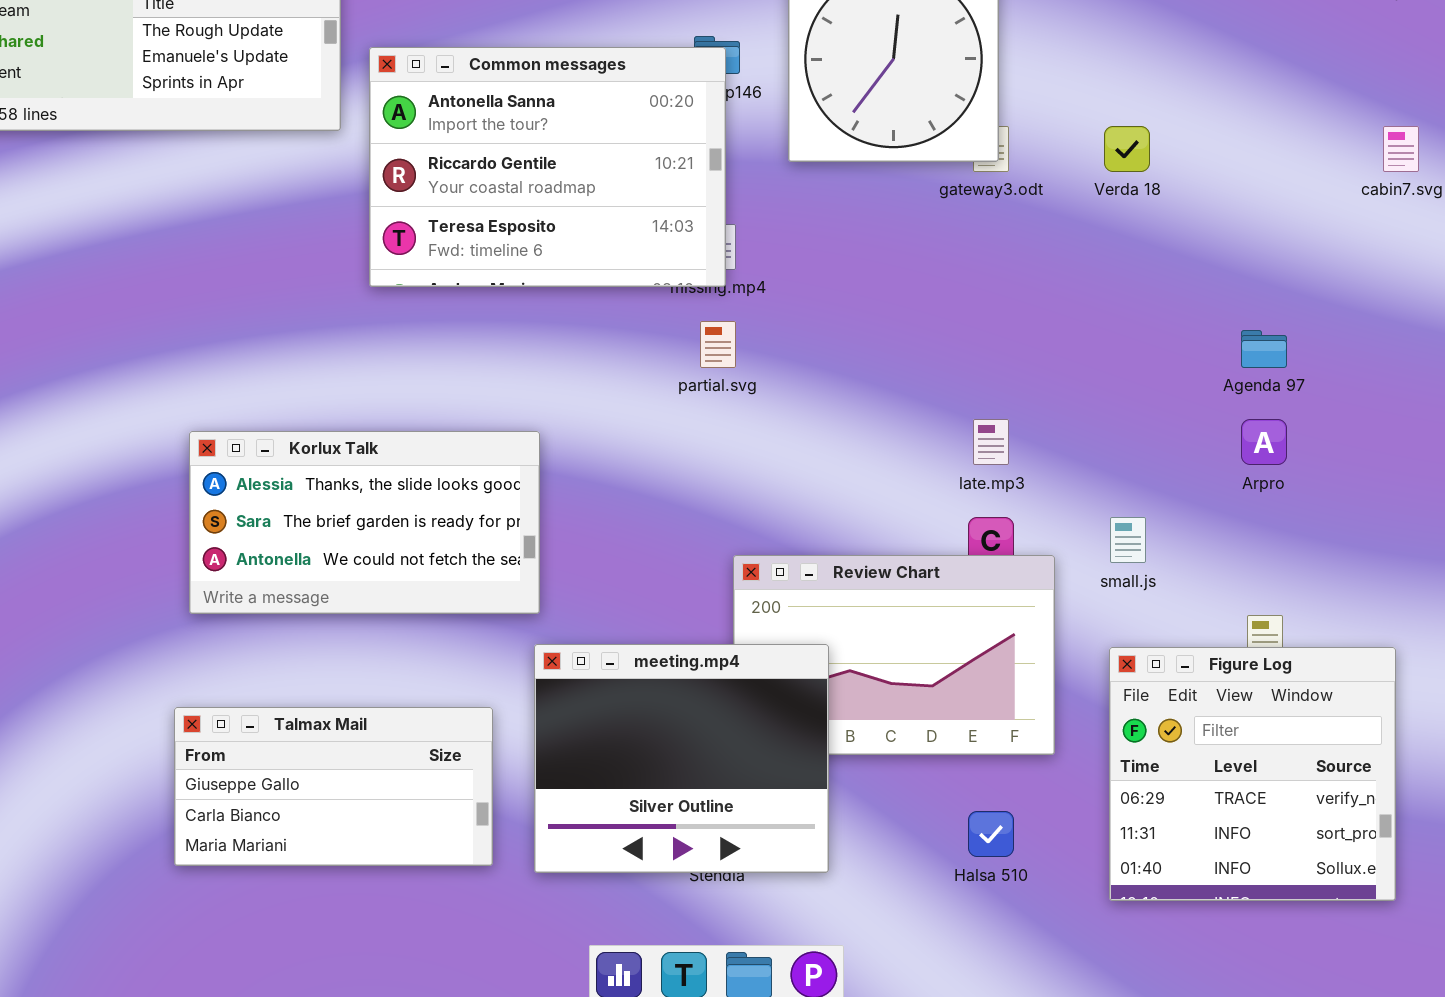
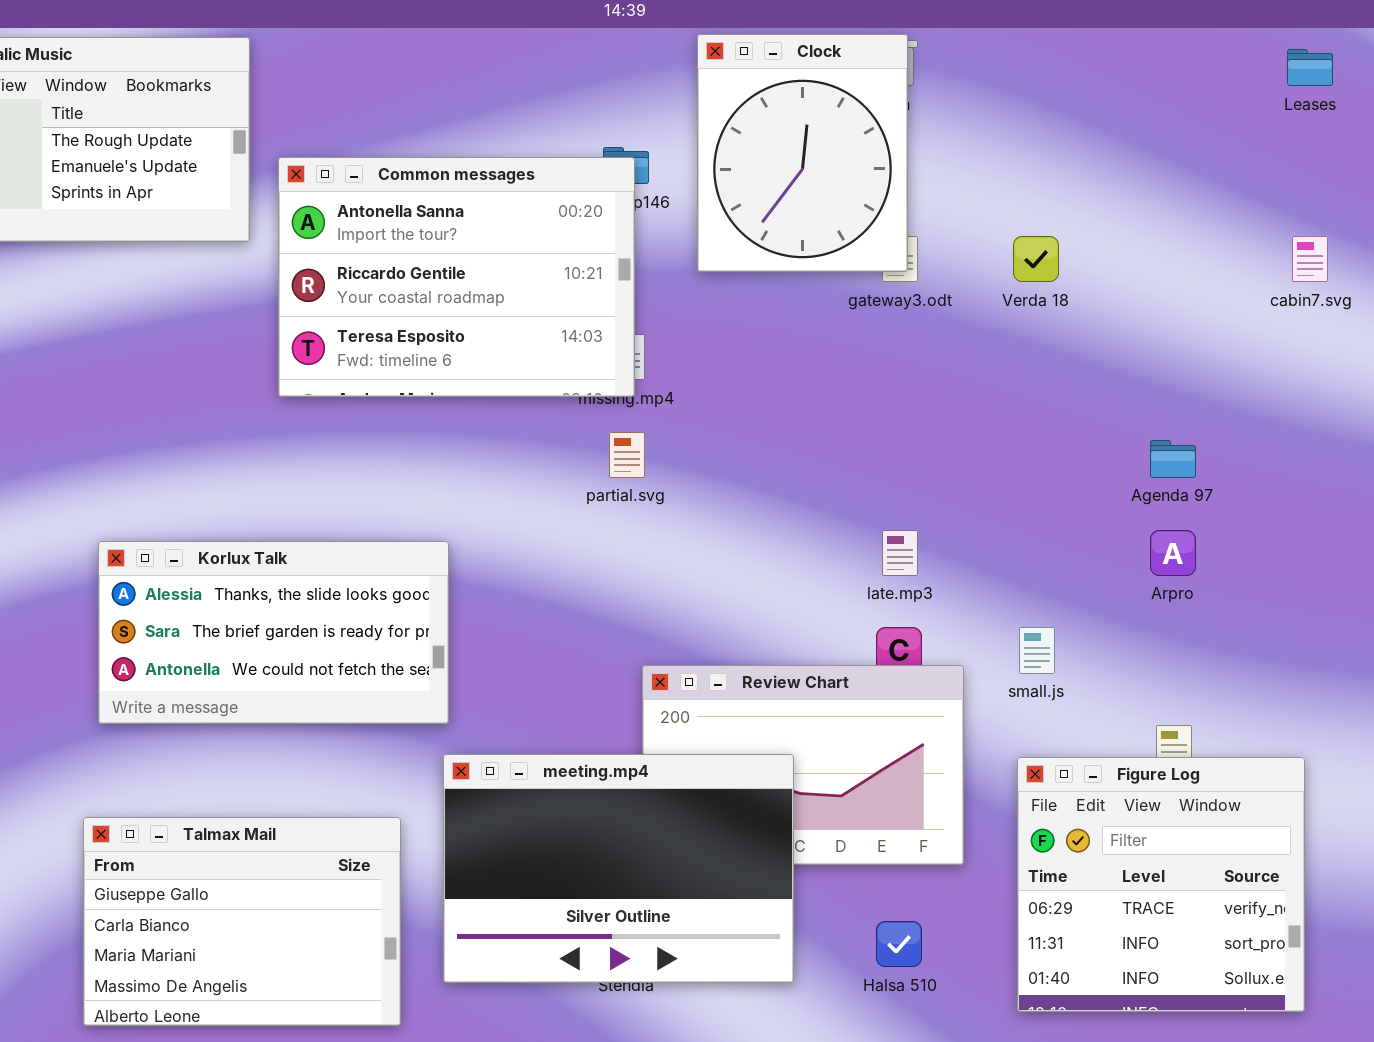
meeting.mp4: [534,644,829,873] -> [443,754,794,983], resized
Talmax Mail: [174,707,493,866] -> [83,817,401,1026], resized

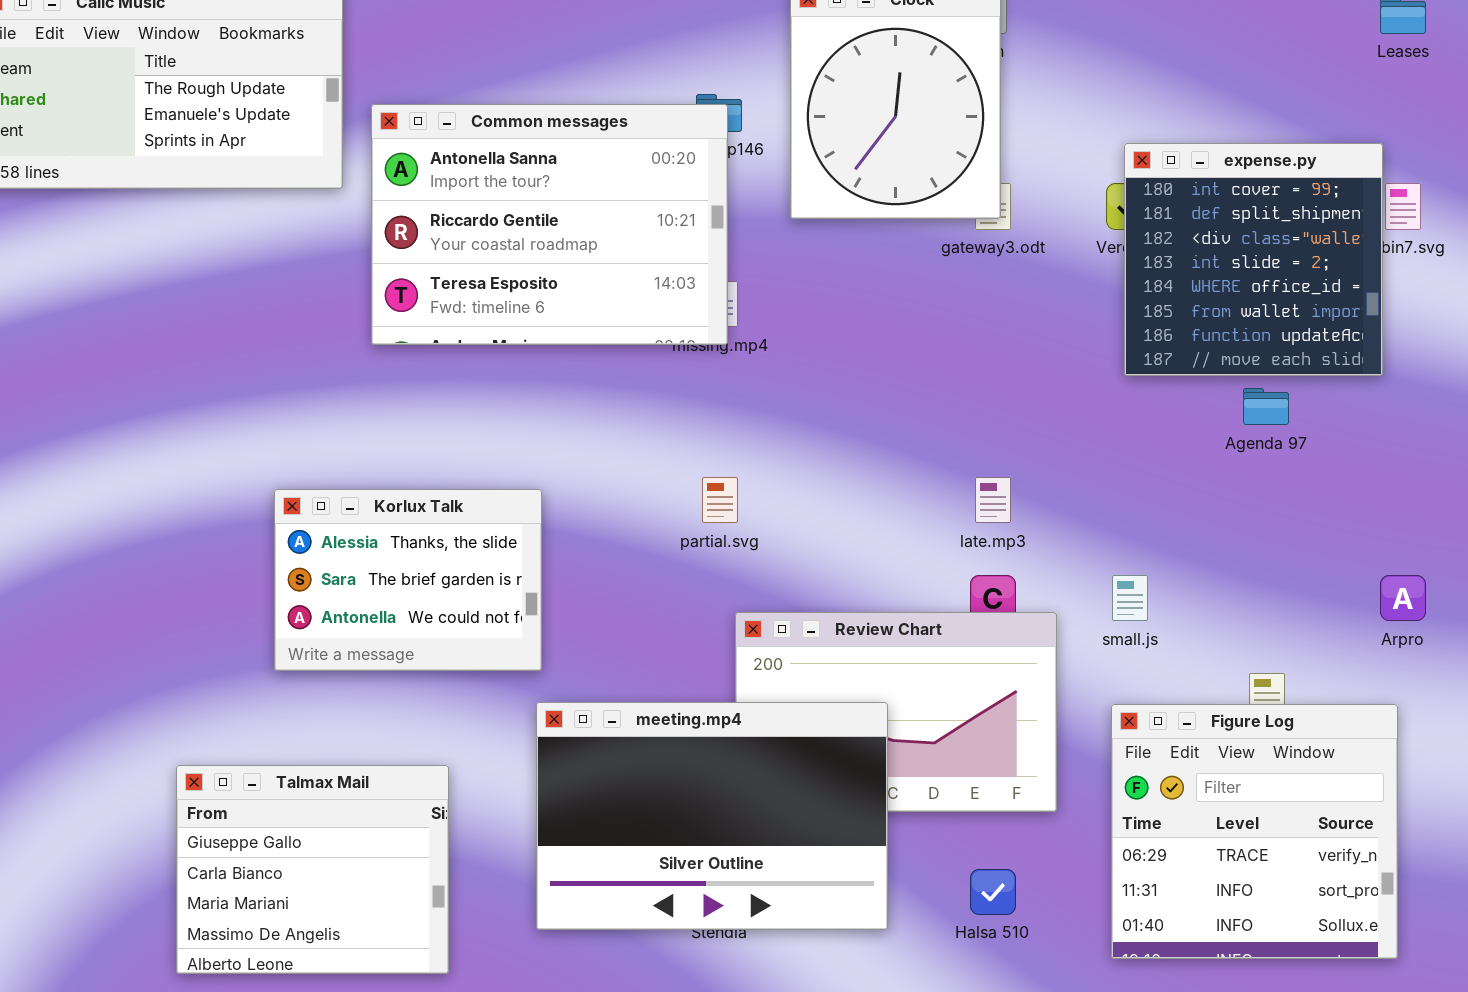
expense.py: none -> [1124,143,1383,376], opened
partial.svg: [609,432,645,478] -> [702,477,738,523], moved
Arpro: [1150,530,1196,576] -> [1380,575,1426,621], moved
Korlux Talk: [98,541,449,724] -> [274,489,542,671], resized
Talmax Mail: [83,817,401,1026] -> [176,765,449,974], resized

